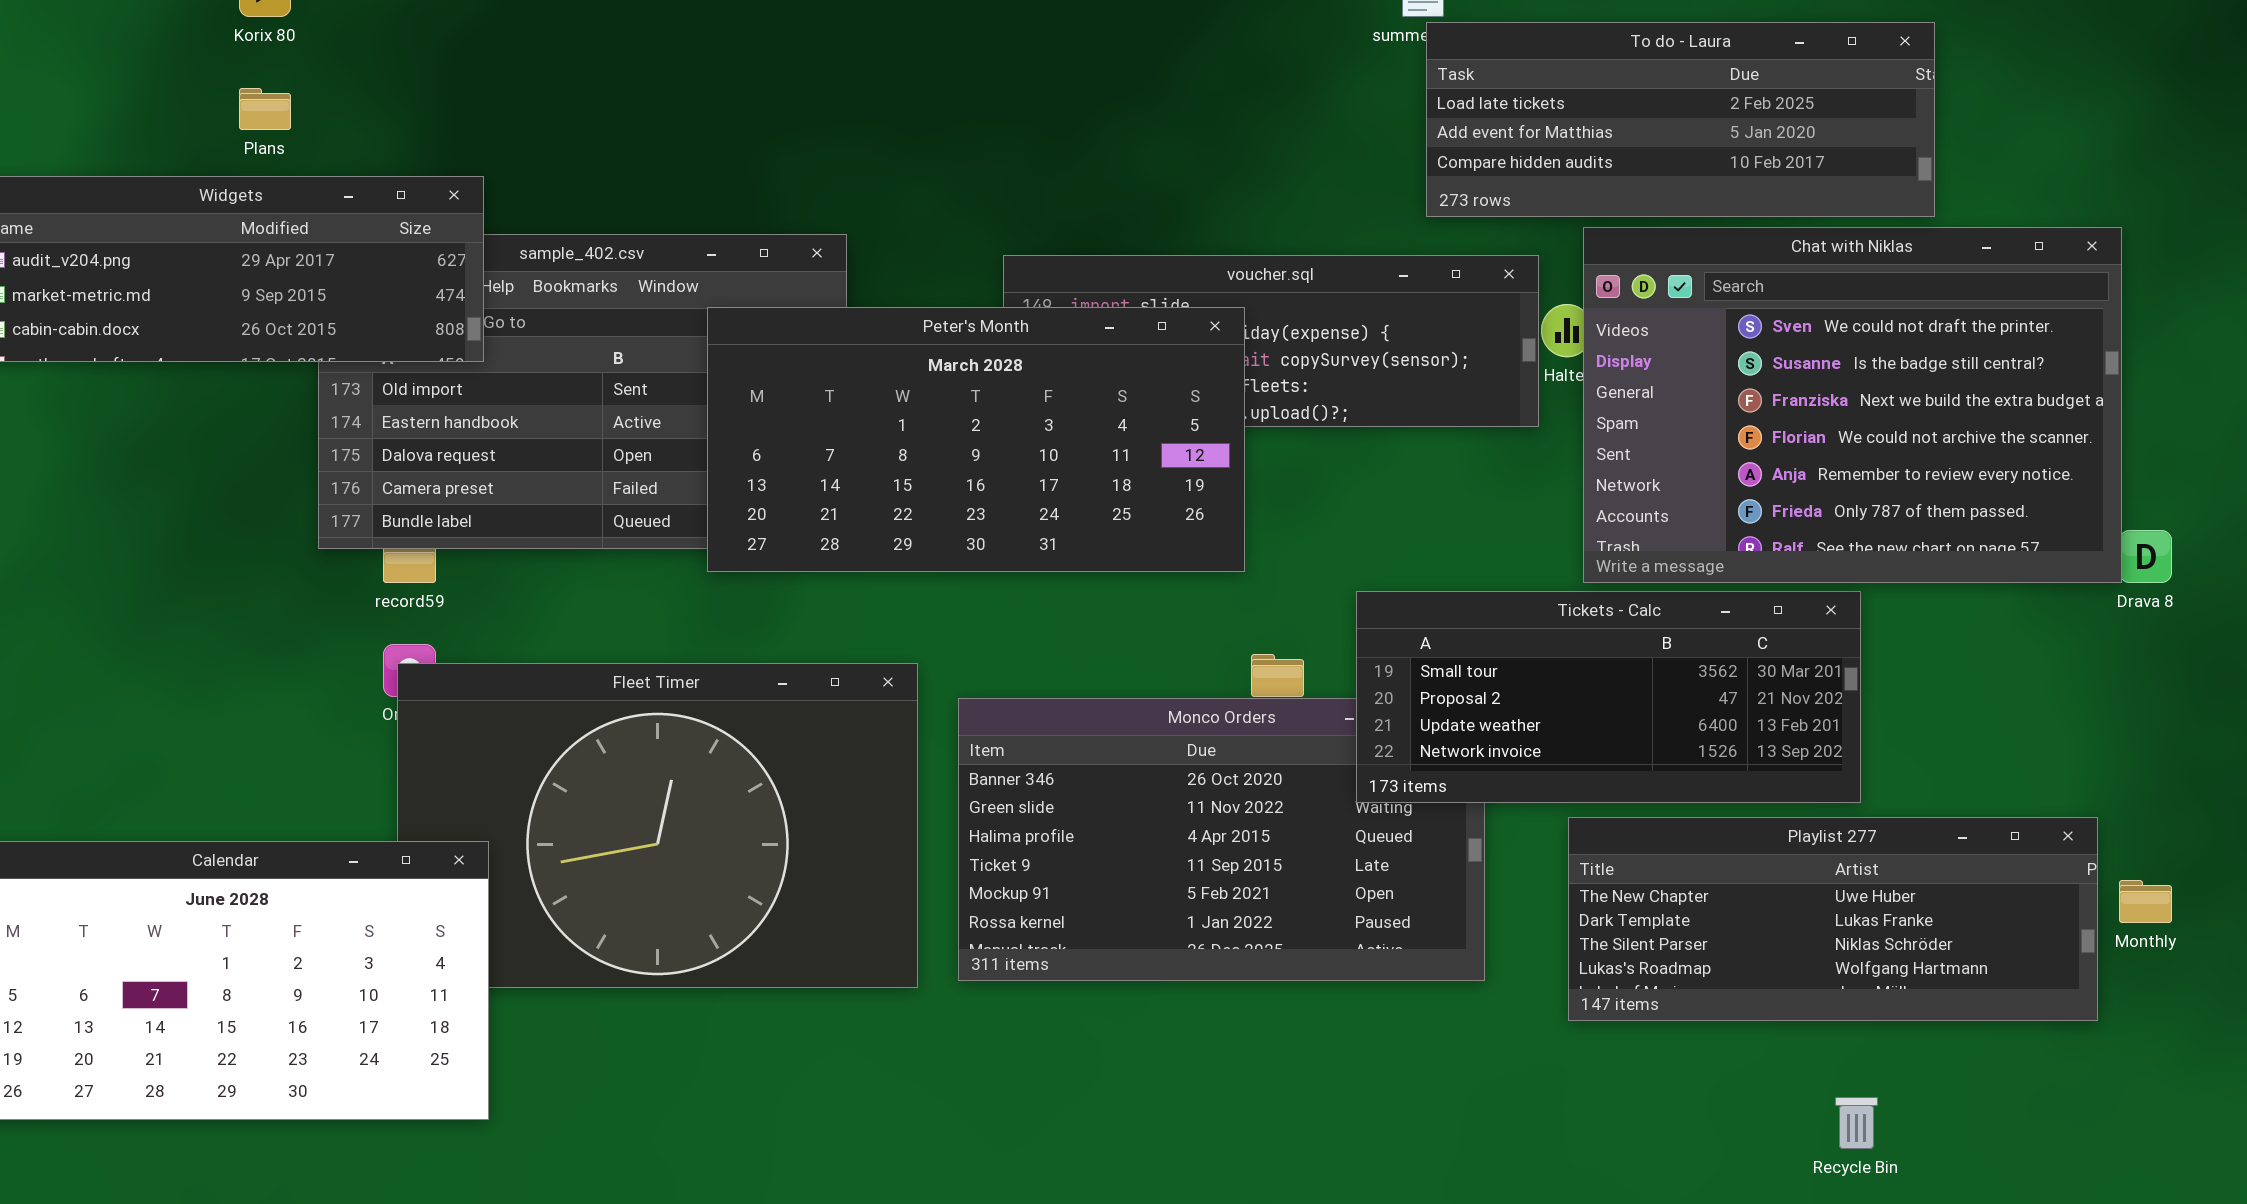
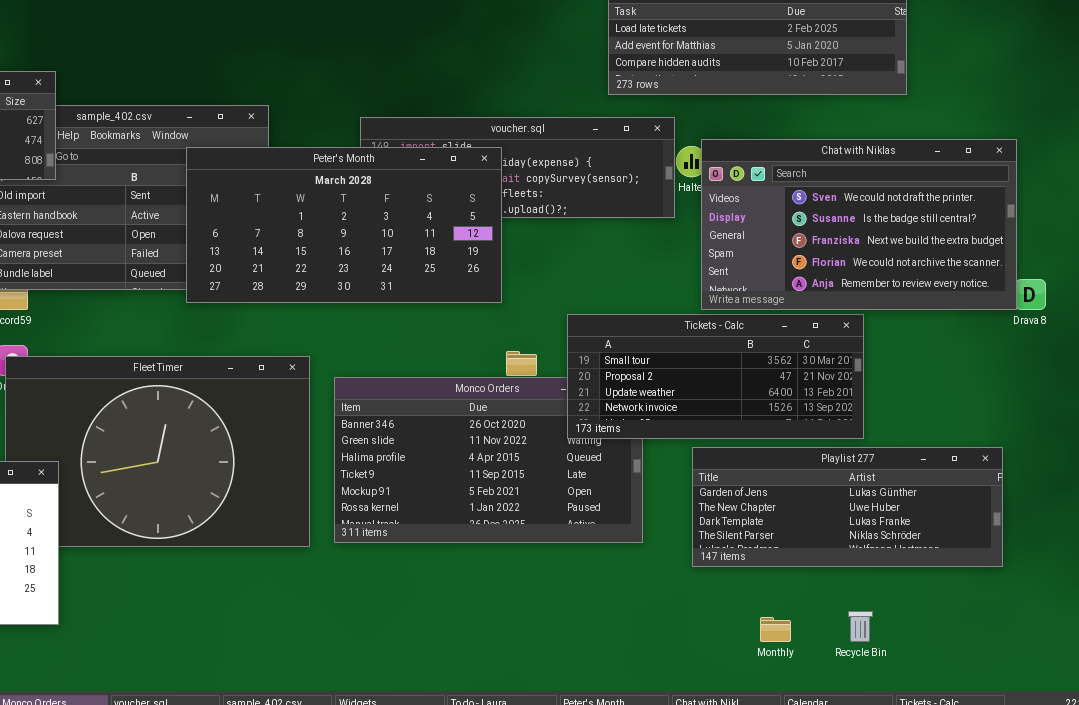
Chat with Niklas: [1583,227,2122,583] -> [701,139,1017,310], resized
Playlist 277: [1568,817,2098,1021] -> [692,447,1003,567], scrolled up 1 row
Monthly: [2119,880,2172,923] -> [760,617,791,642], moved

